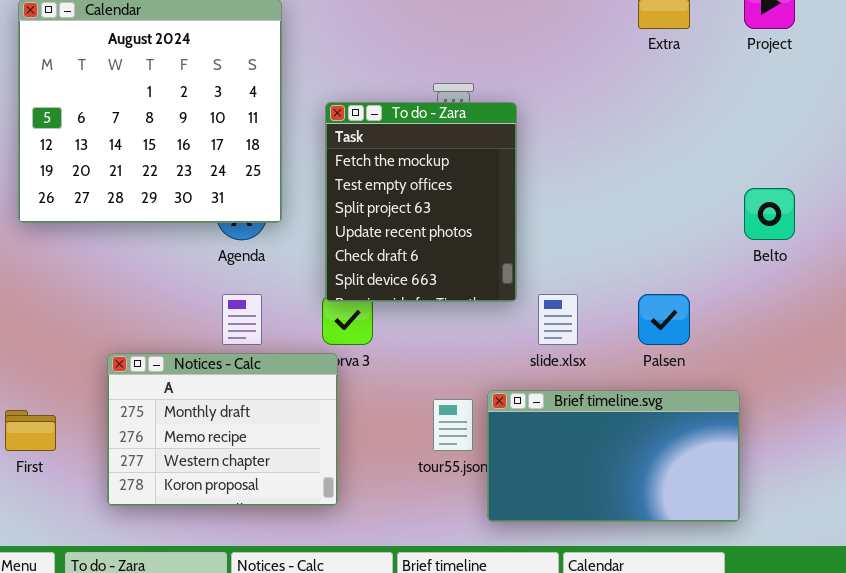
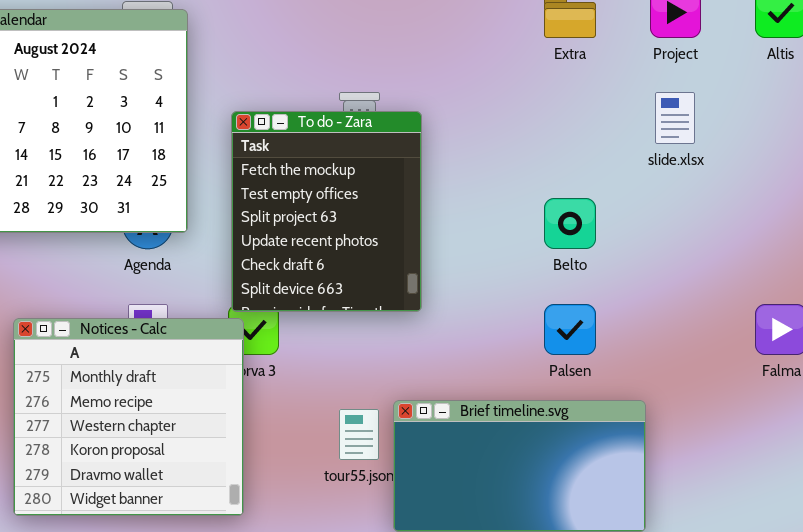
Belto: [744,188,795,240] -> [544,198,596,249], moved
slide.xlsx: [538,294,578,345] -> [655,92,695,144], moved
Notices - Calc: [107,353,338,506] -> [13,318,244,516], resized

